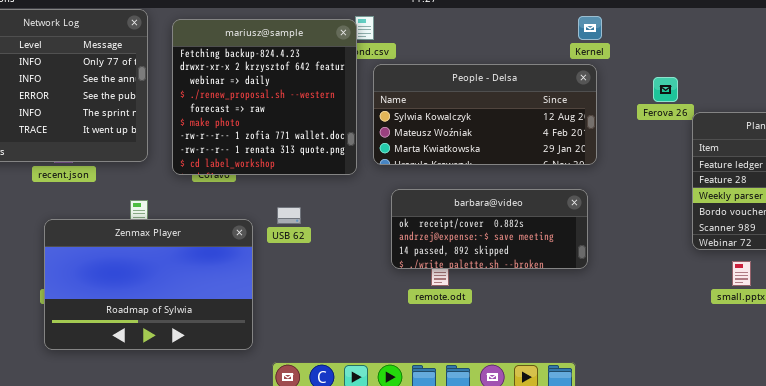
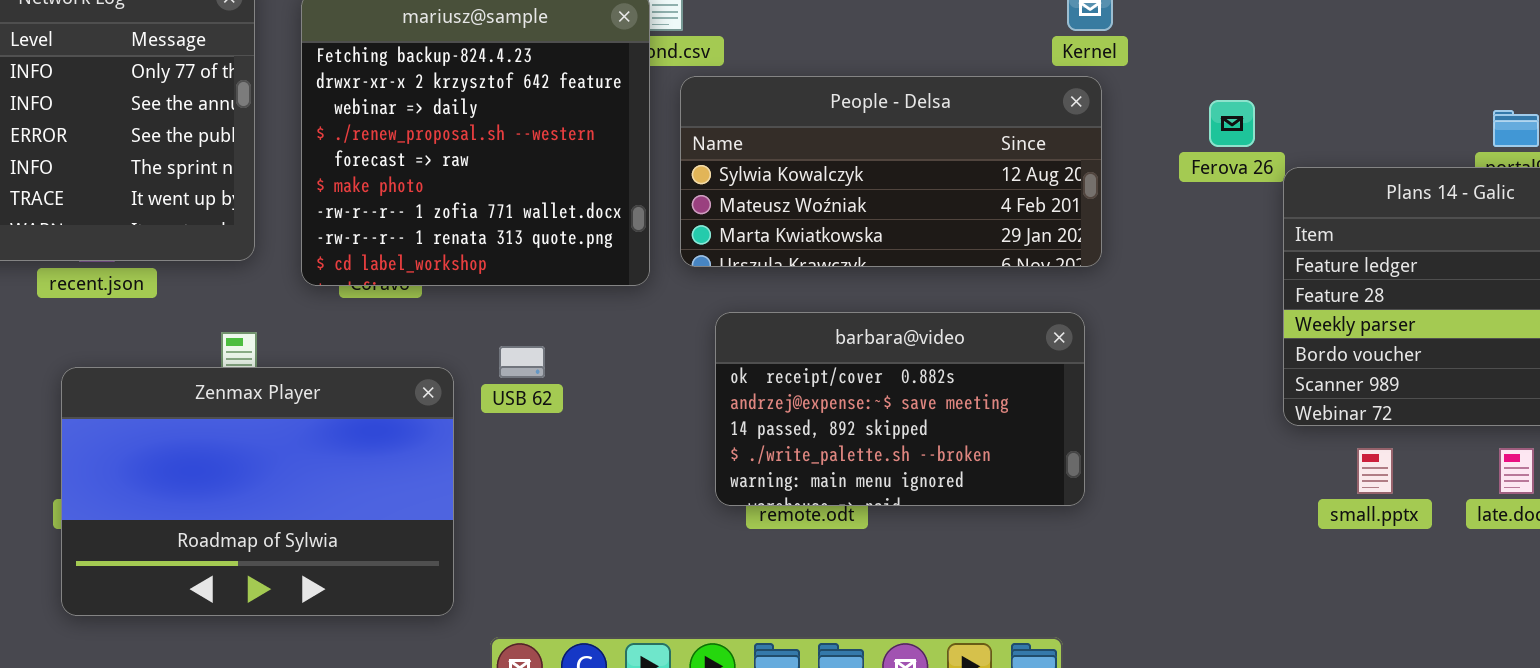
barbara@video: [391,189,588,269] -> [715,312,1085,506], resized

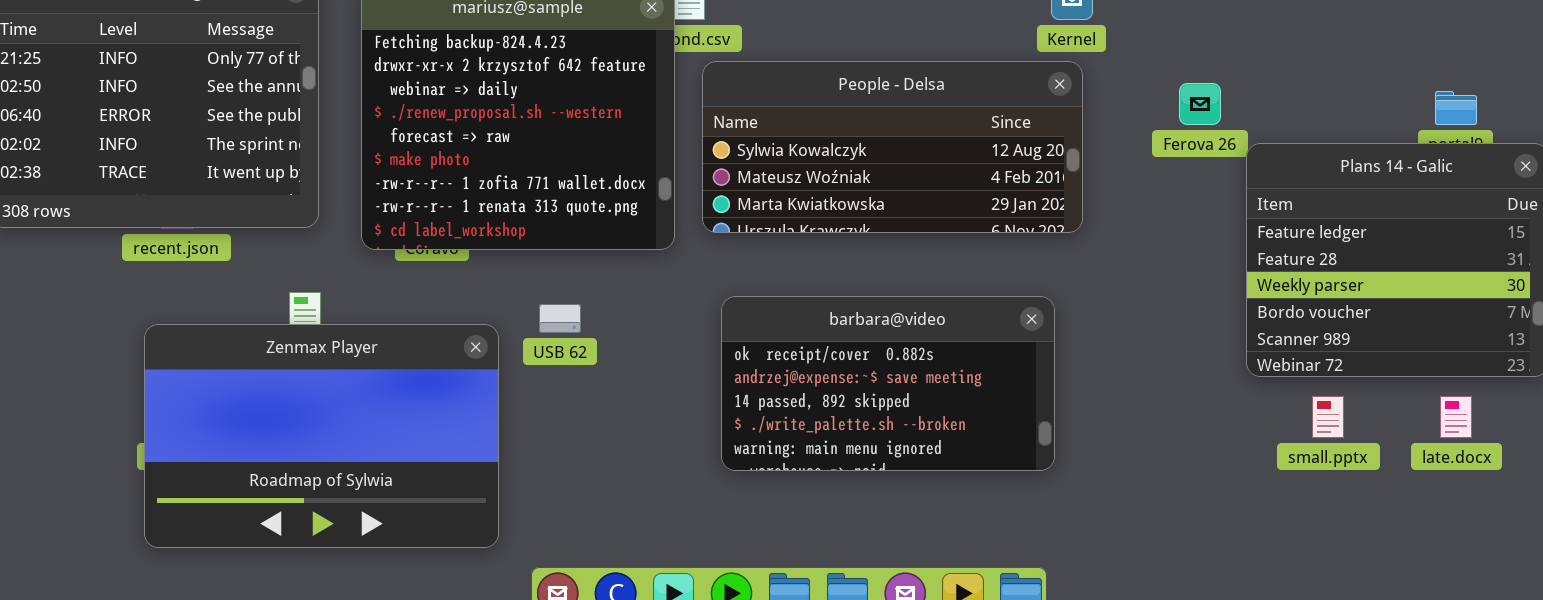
barbara@video: [715,312,1085,506] -> [721,296,1055,471], moved

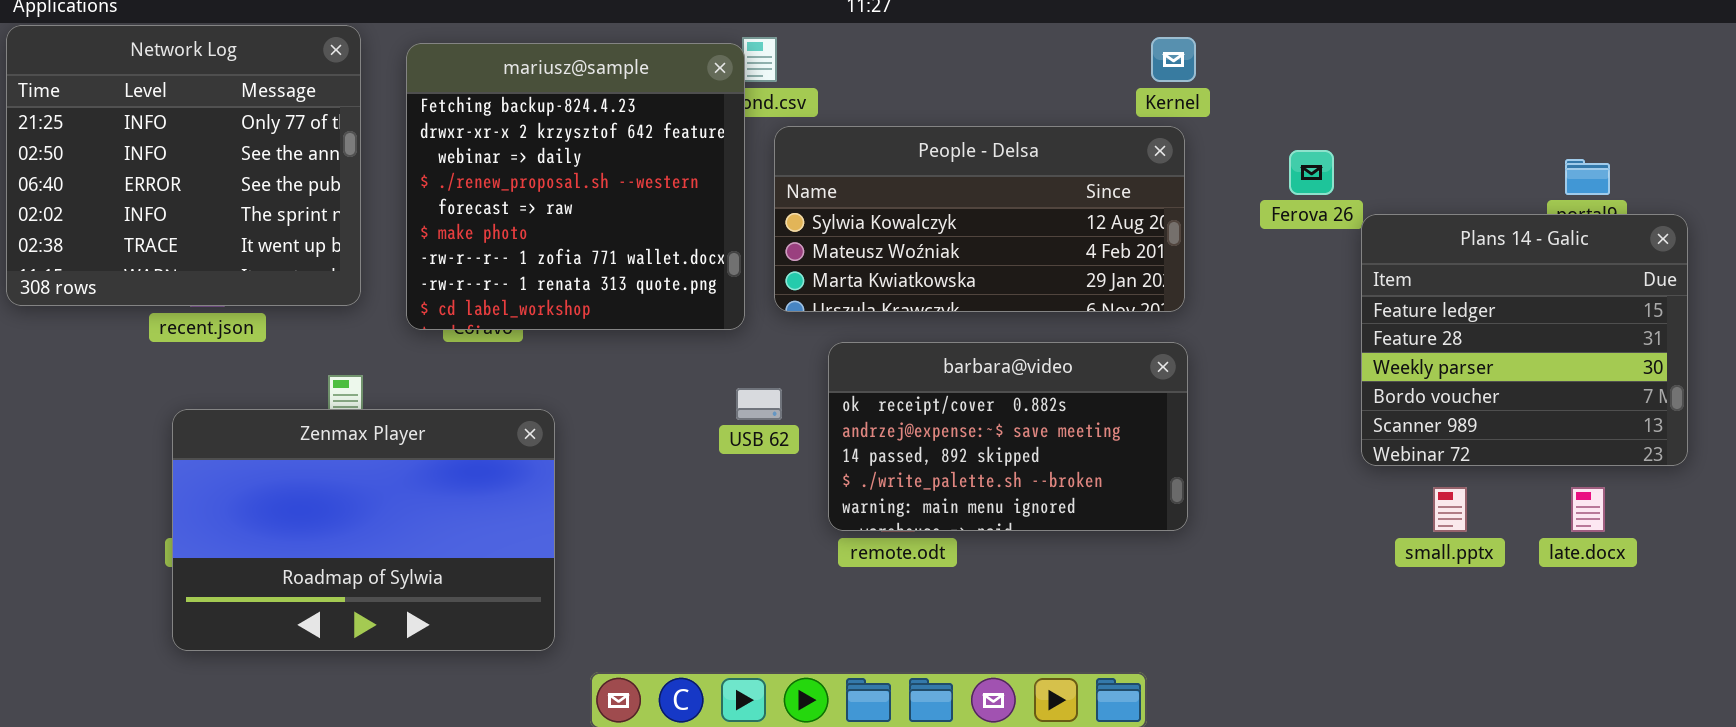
barbara@video: [721,296,1055,471] -> [828,342,1188,531], moved
USB 62: [539,304,581,333] -> [736,388,782,420], moved

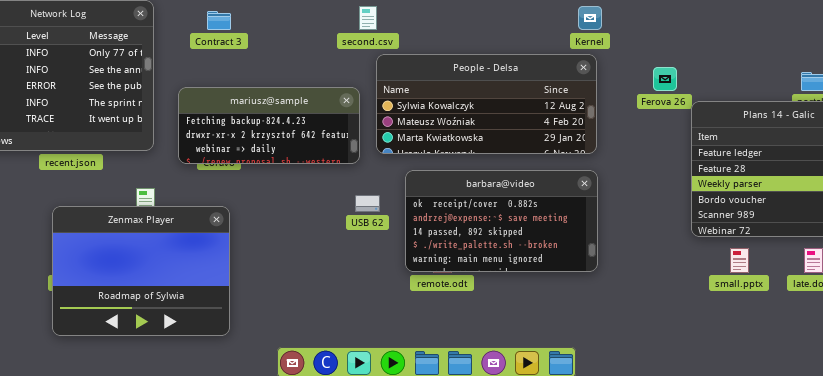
mariusz@sample: [406,43,745,330] -> [178,87,360,164], resized
Zenmax Player: [172,409,555,651] -> [52,206,230,336], resized

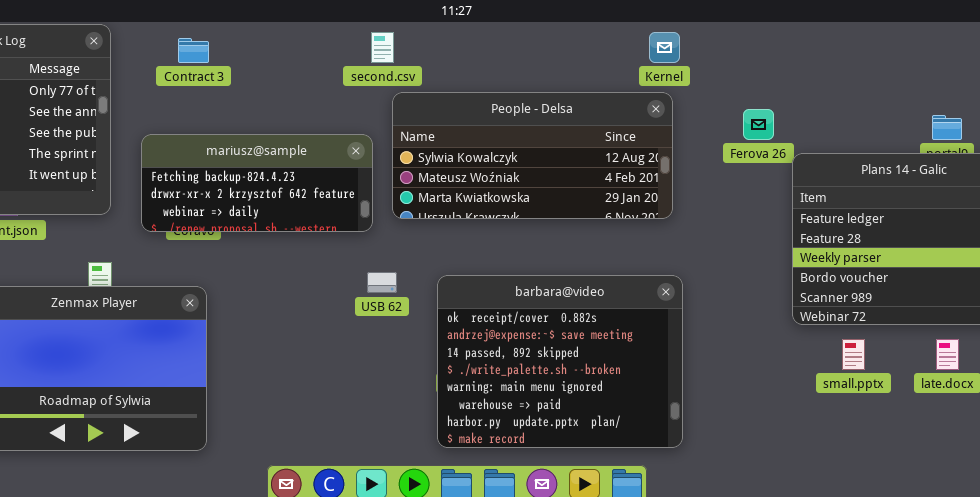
barbara@video: [405,170,598,272] -> [437,275,683,448], moved, resized

